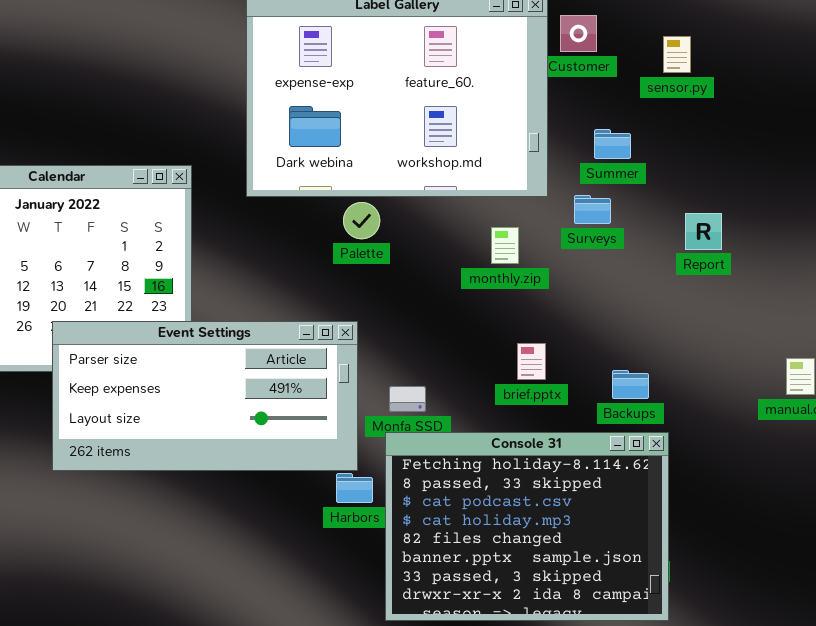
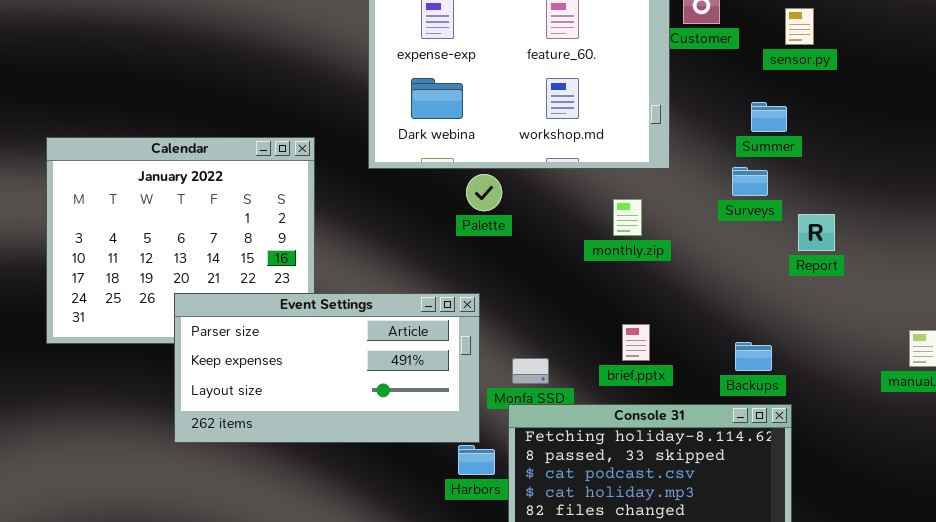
Summer: [594,129,631,159] -> [751,102,787,132], moved
Surveys: [574,195,611,224] -> [732,167,768,196], moved
Report: [685,213,722,250] -> [798,214,835,251], moved
brief.pptx: [517,343,546,380] -> [622,324,650,361], moved

